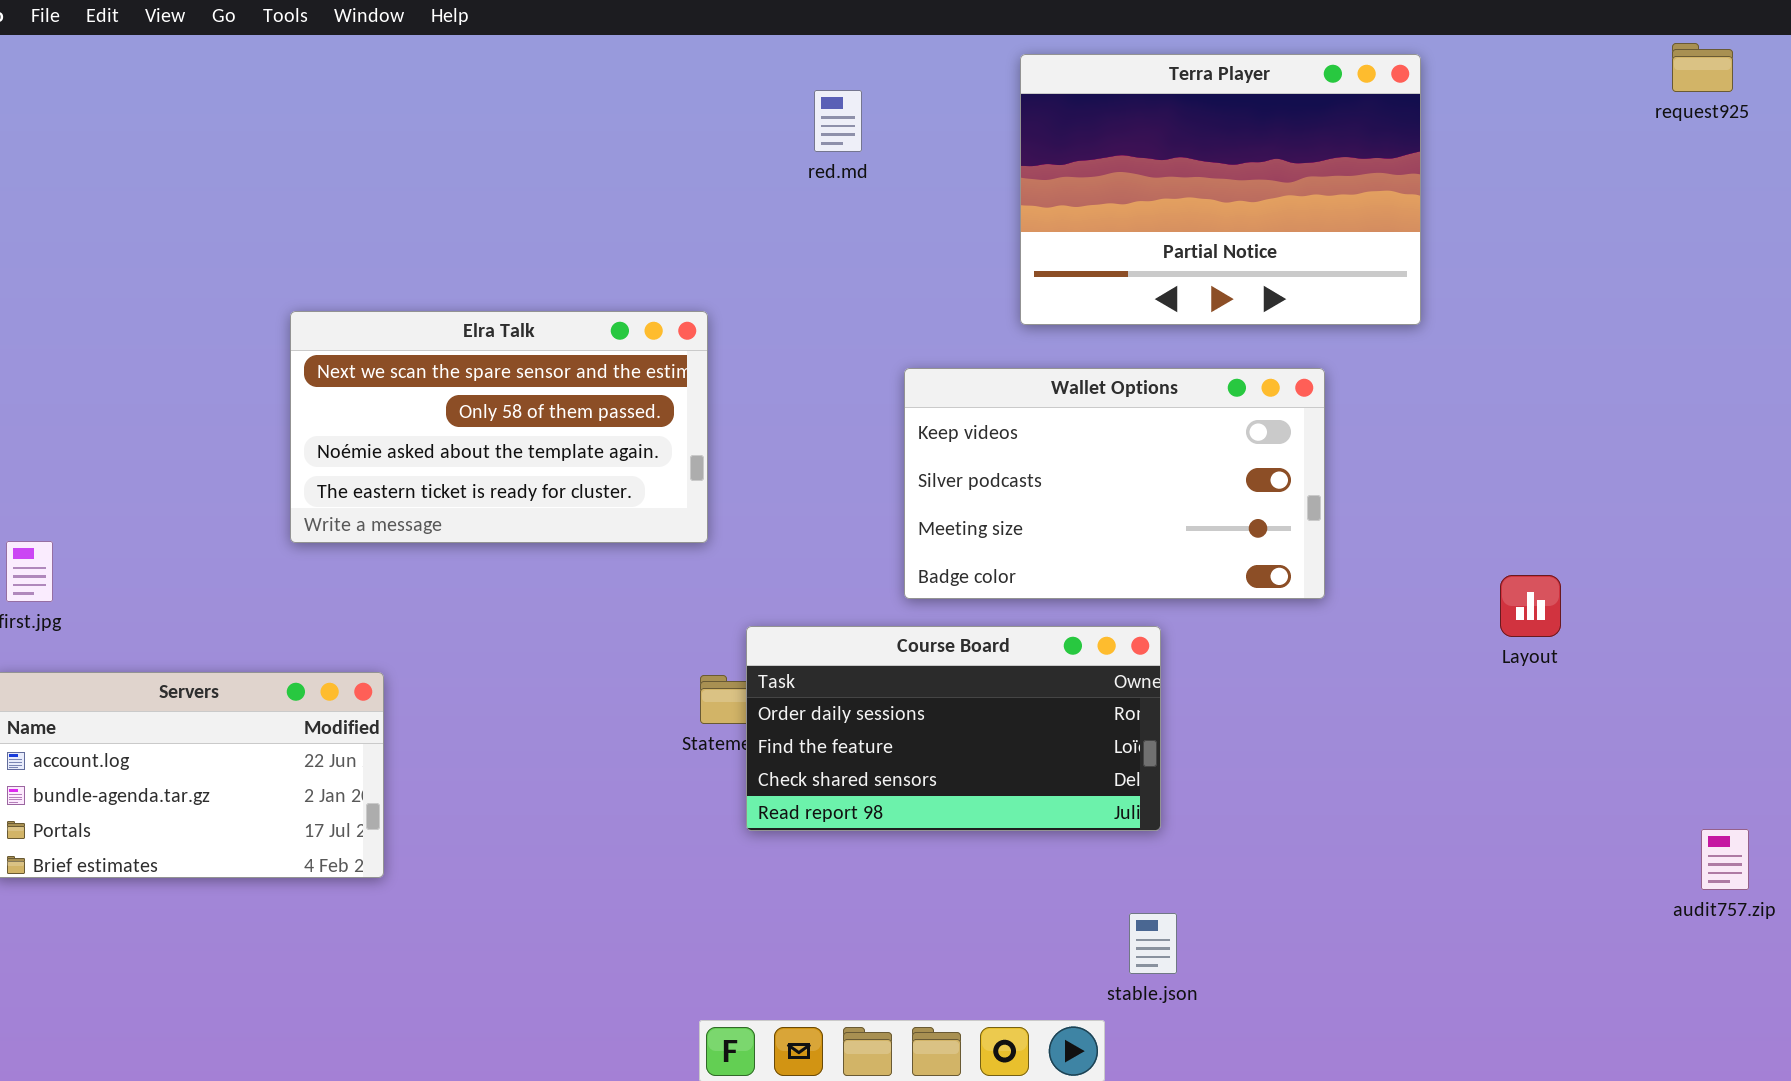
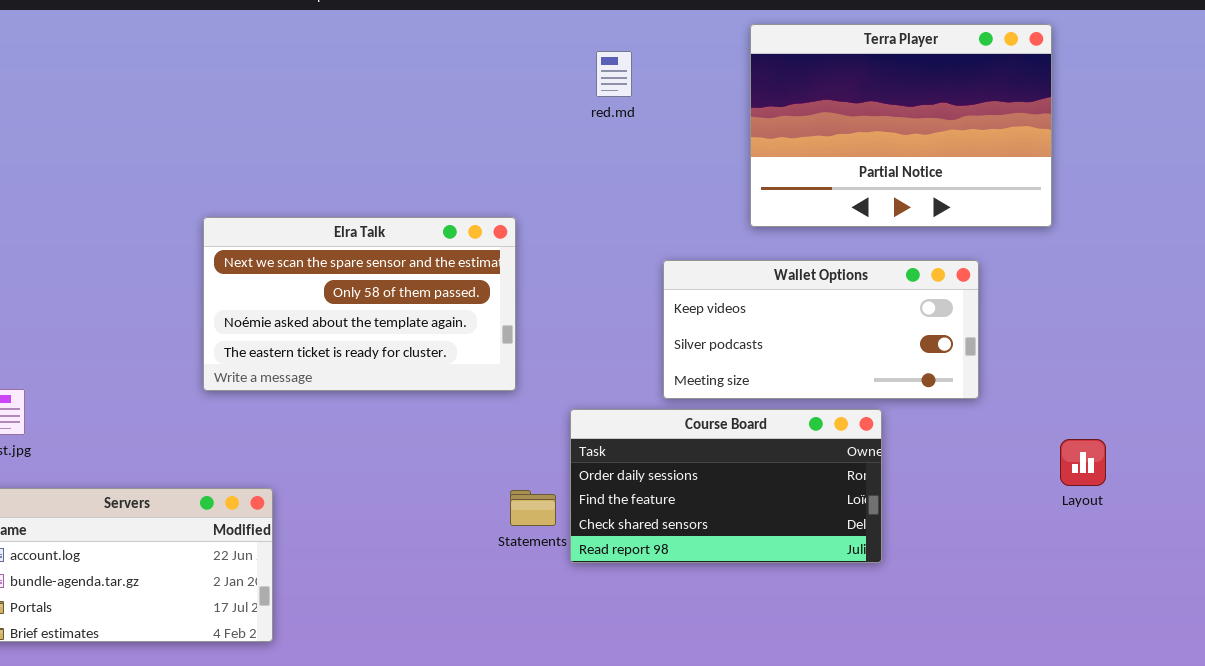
Wallet Options: [904,368,1325,599] -> [663,260,979,399], resized
Layout: [1500,575,1561,637] -> [1060,439,1106,486], moved
Course Board: [746,626,1161,831] -> [570,409,882,563], moved

